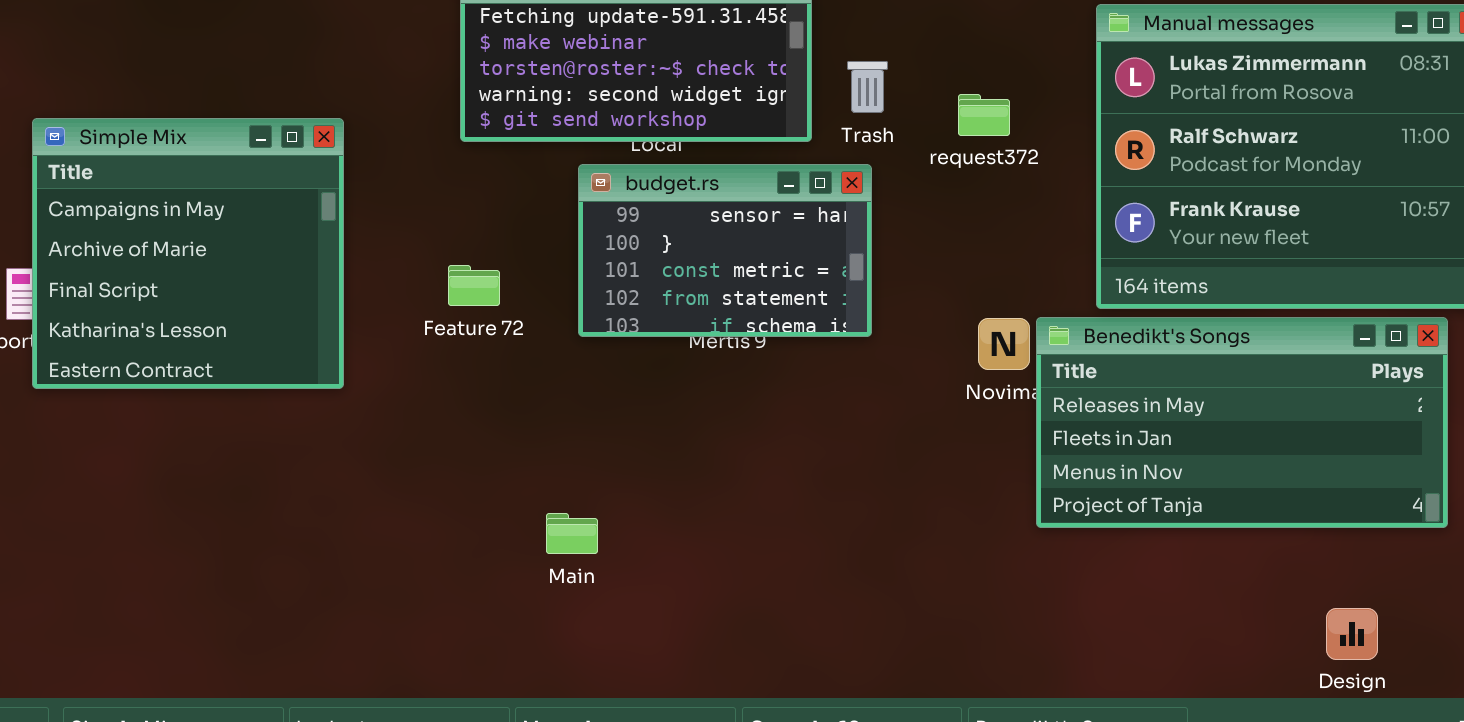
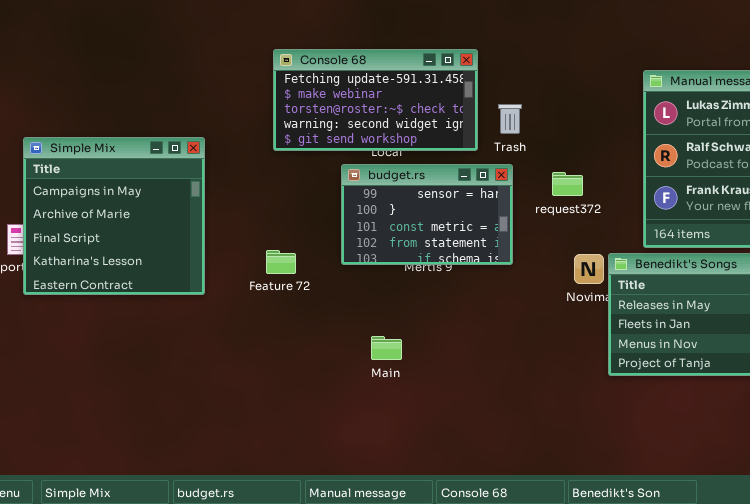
request372: [958,94,1010,136] -> [552,172,583,196], moved
Feature 72: [448,265,500,306] -> [266,250,296,274], moved
Main: [546,513,598,554] -> [371,336,402,360], moved

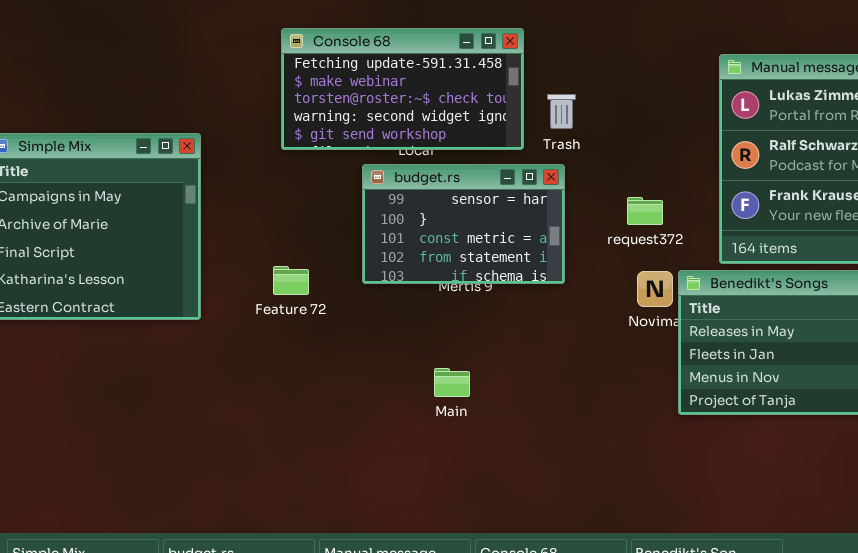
request372: [552,172,583,196] -> [627,197,663,225], moved
Main: [371,336,402,360] -> [434,368,470,397], moved

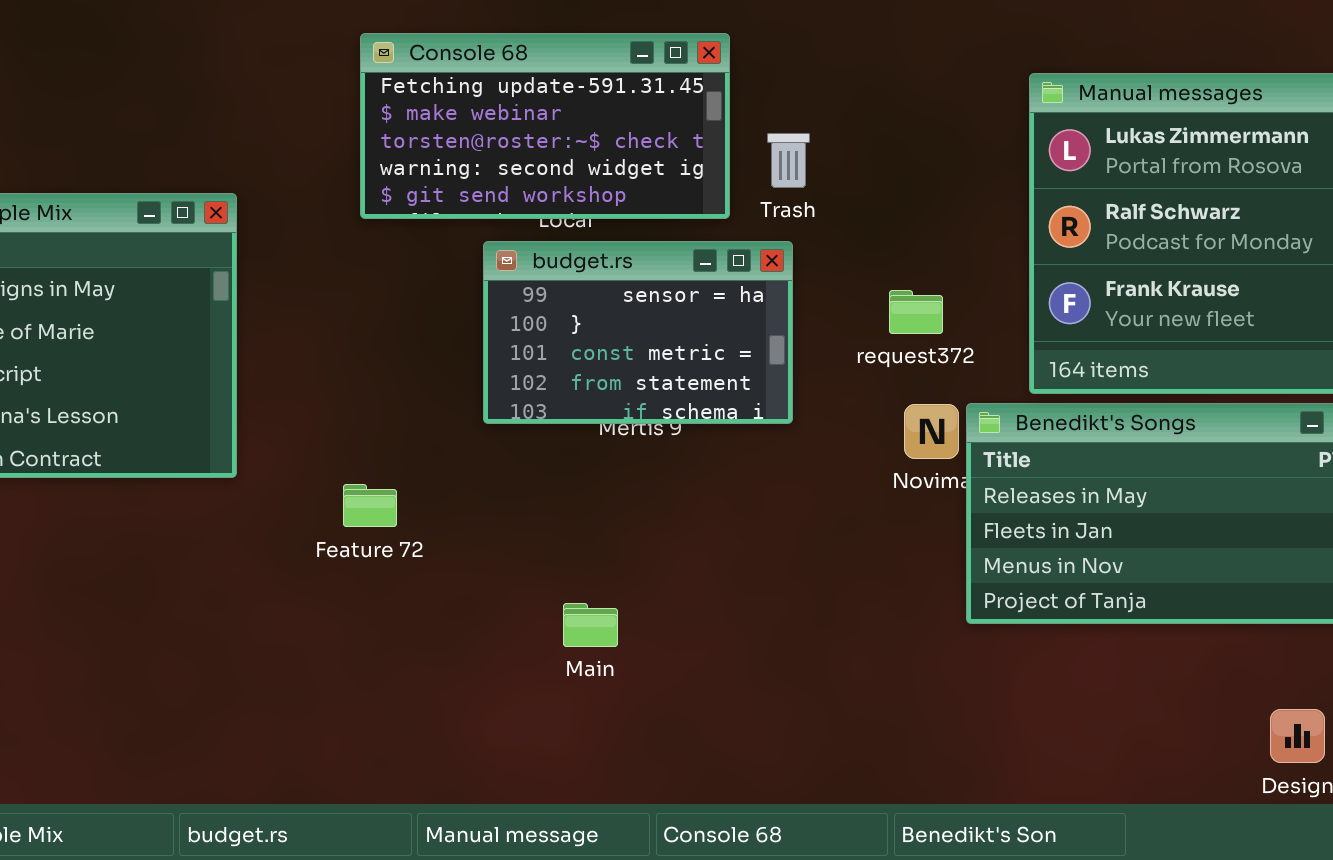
Feature 72: [273,266,309,295] -> [343,484,397,527], moved
Main: [434,368,470,397] -> [563,603,618,647], moved

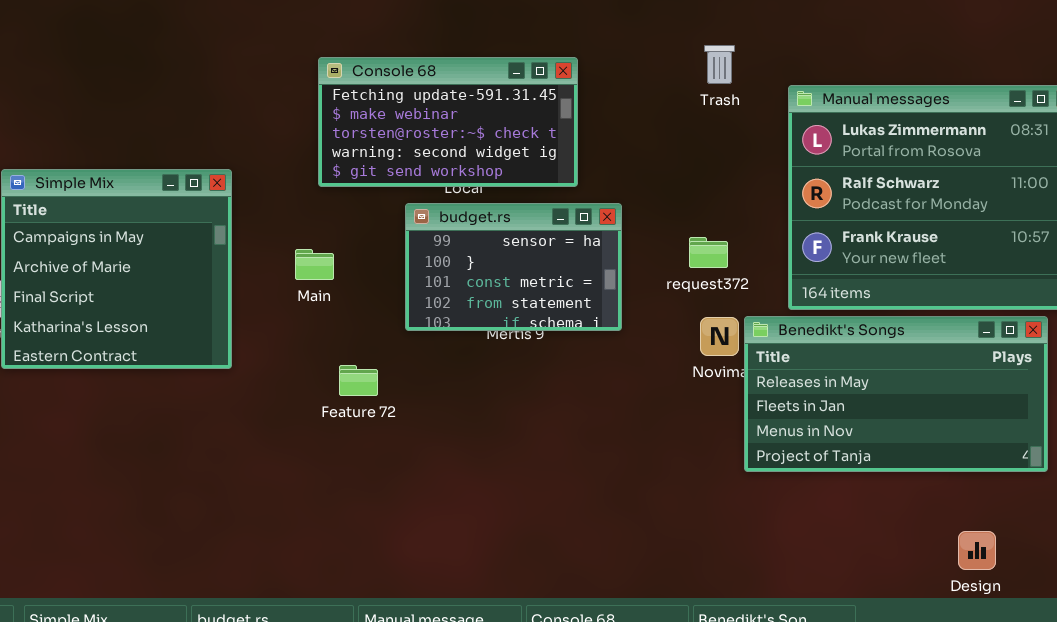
Trash: [767,133,810,188] -> [704,45,735,84], moved
Feature 72: [343,484,397,527] -> [339,365,378,396], moved
Main: [563,603,618,647] -> [295,249,334,280], moved

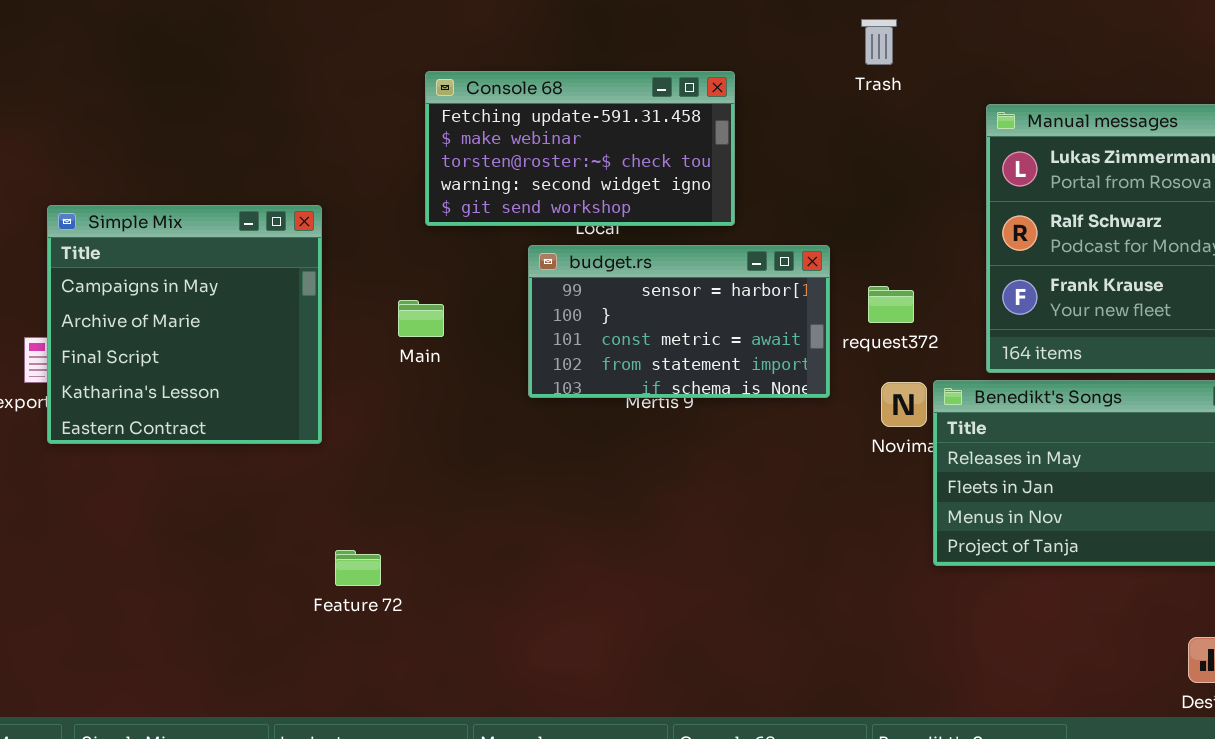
Trash: [704,45,735,84] -> [861,19,897,65], moved
budget.rs: [405,203,622,331] -> [528,245,830,398], resized
Feature 72: [339,365,378,396] -> [335,550,381,586], moved

